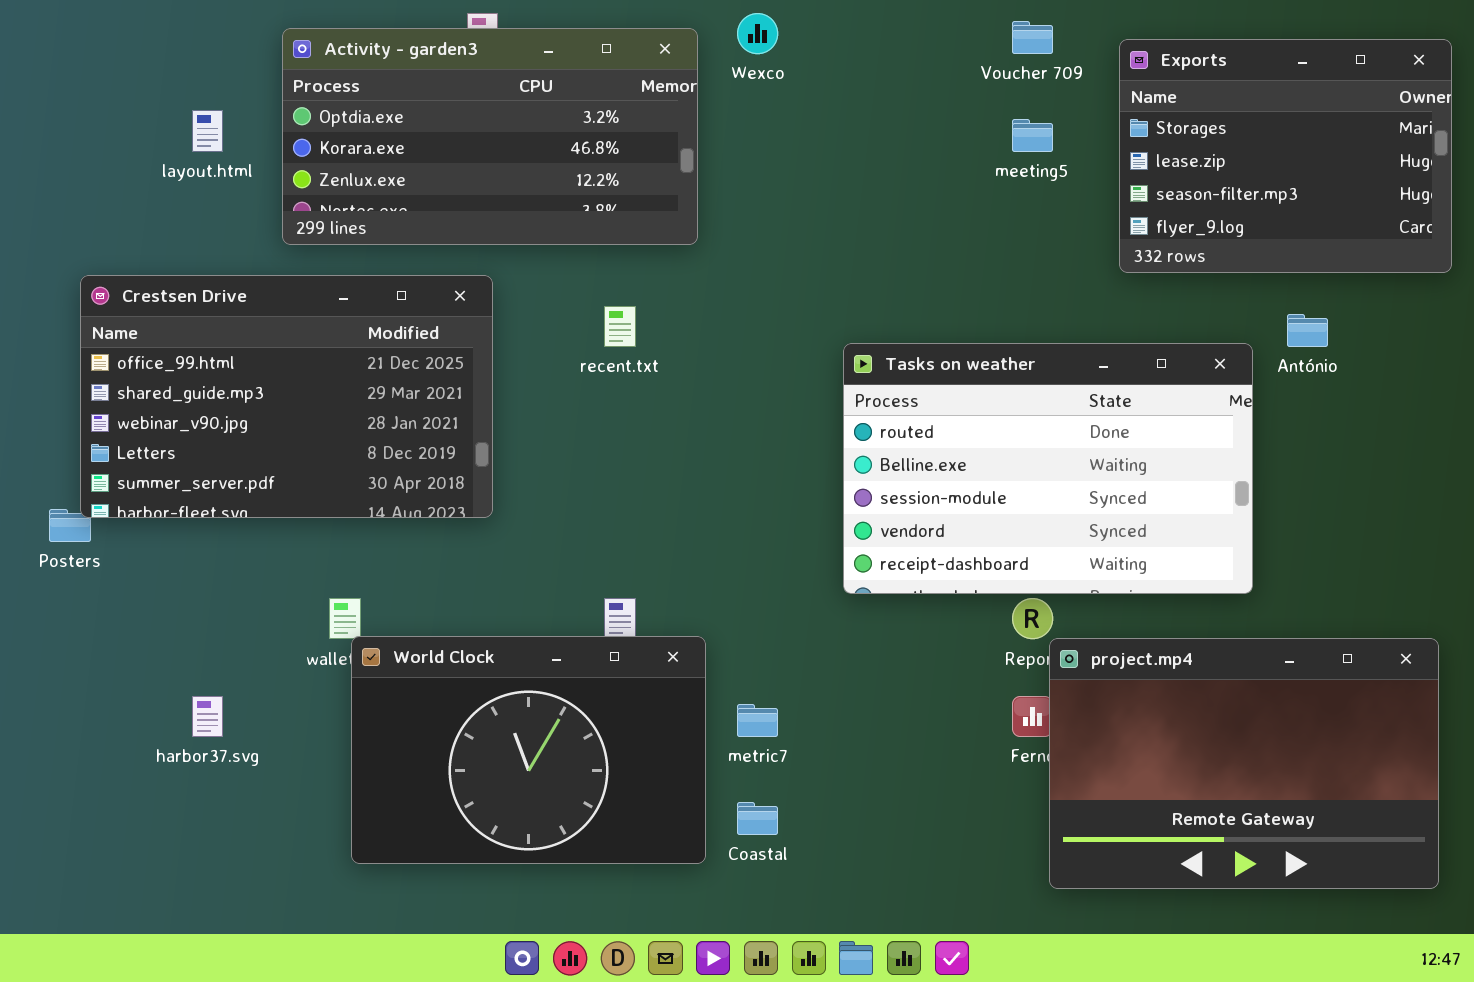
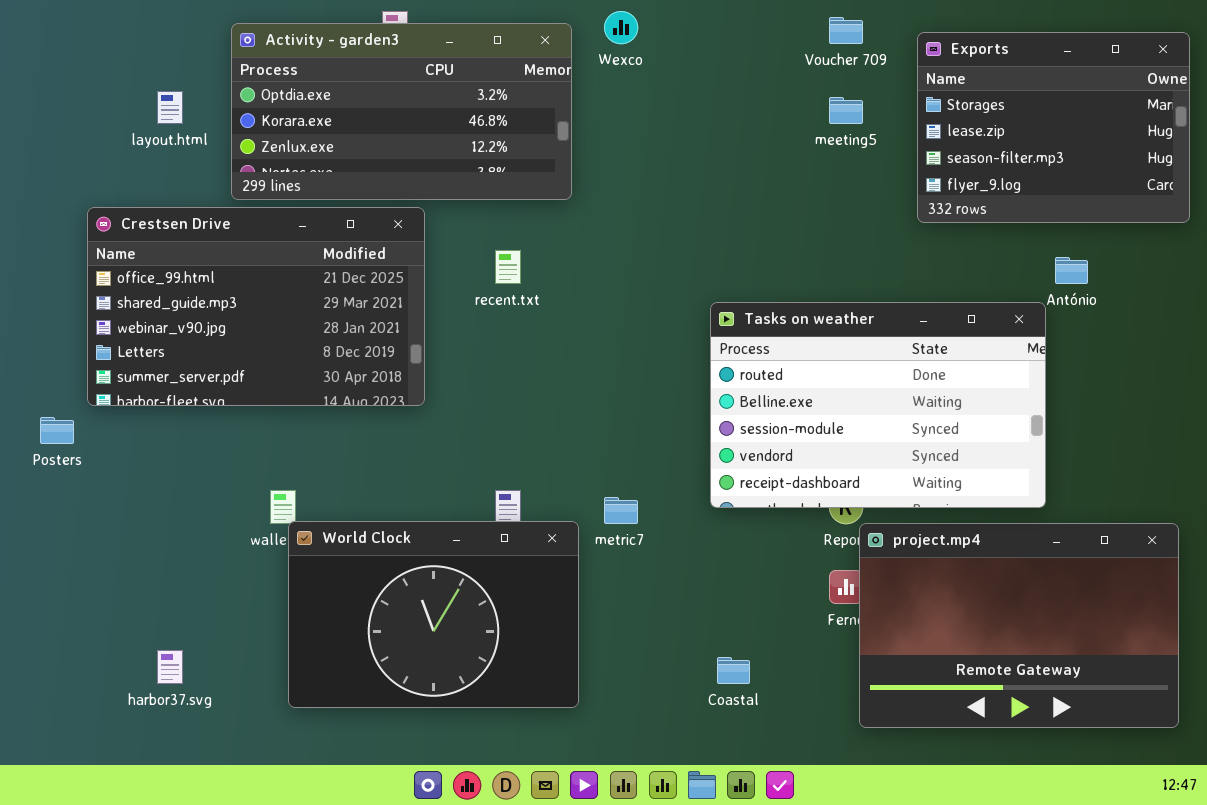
Crestsen Drive: [80,275,493,518] -> [87,207,425,406], moved
Tasks on weather: [843,343,1253,594] -> [710,302,1046,508], moved
harbor37.svg: [192,696,223,737] -> [157,650,183,684], moved
metric7: [737,704,778,737] -> [604,497,638,524], moved
Coastal: [737,802,778,835] -> [717,657,750,684], moved

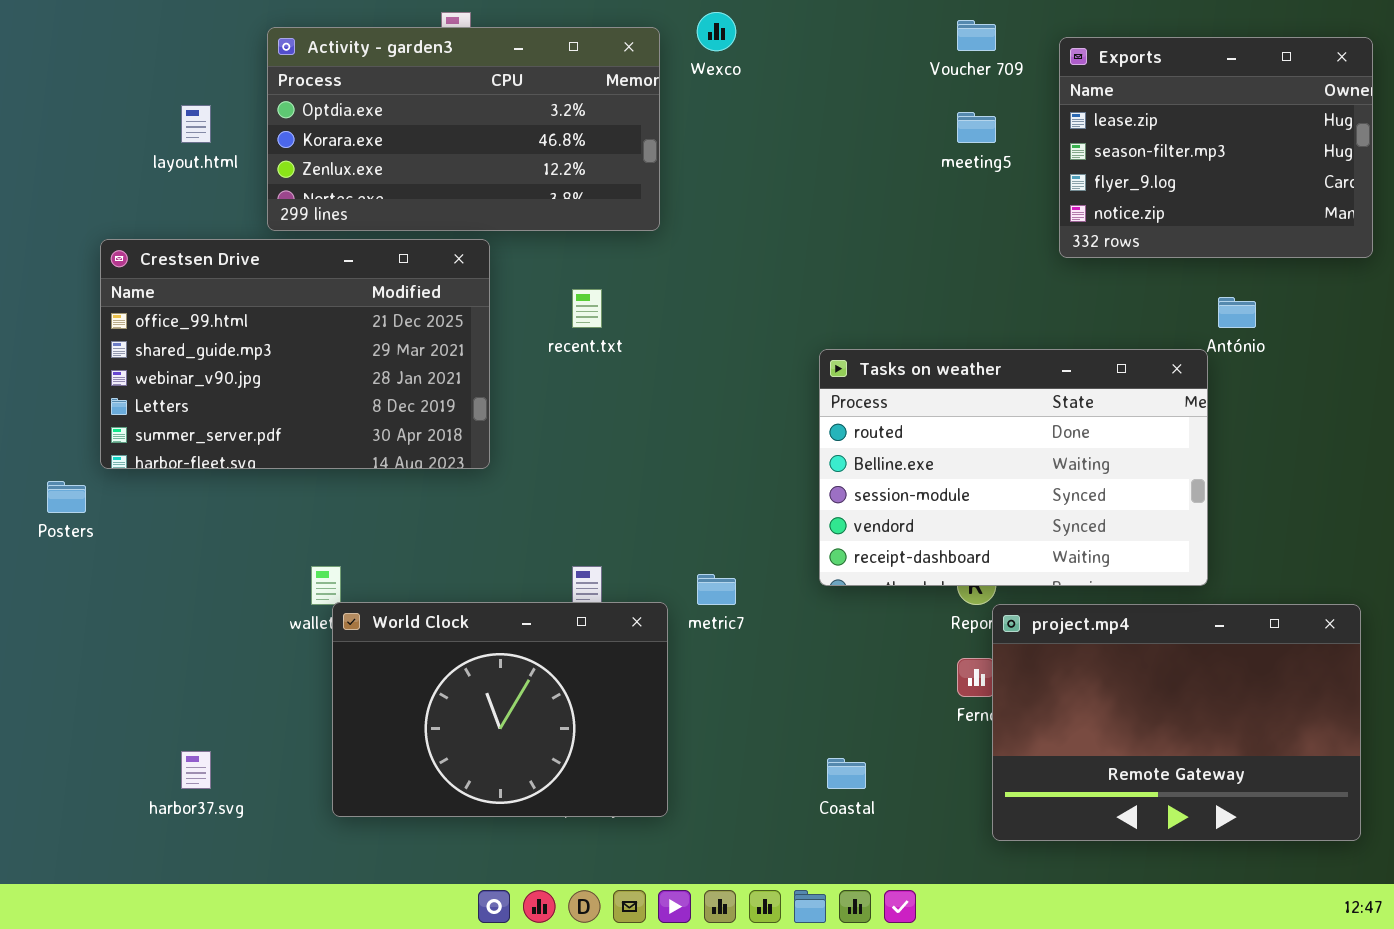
Exports: [917,32,1190,223] -> [1059,37,1373,258], scrolled down 1 row

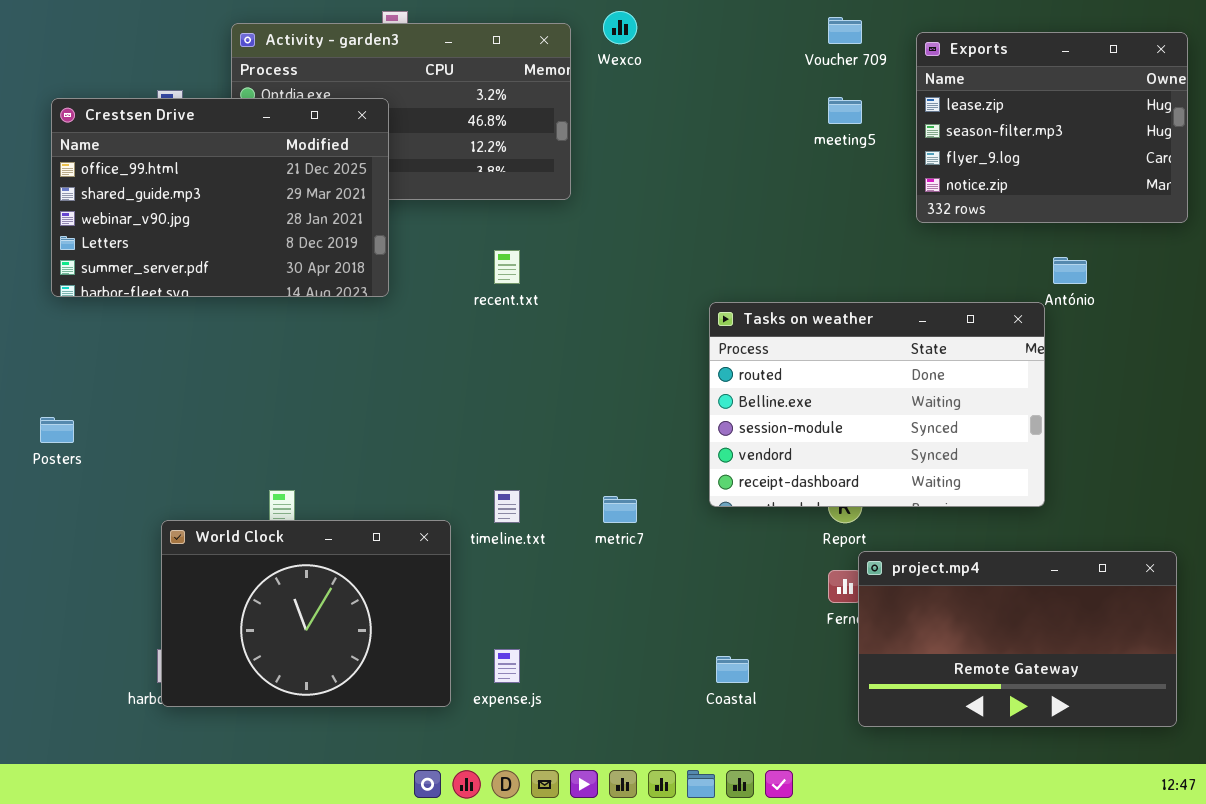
Crestsen Drive: [100,239,490,469] -> [51,98,389,297], moved
World Clock: [332,602,668,817] -> [161,520,451,707], moved
project.mp4: [992,604,1361,841] -> [858,551,1177,727], resized

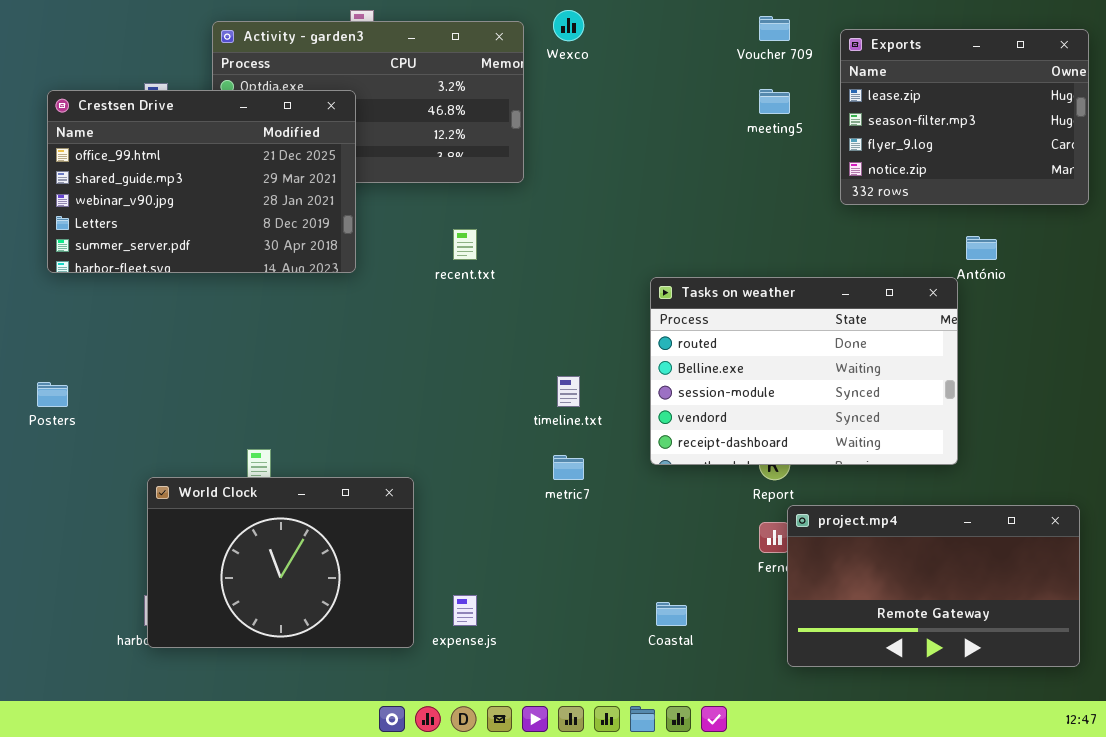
timeline.txt: [494,490,520,523] -> [557,376,580,407], moved

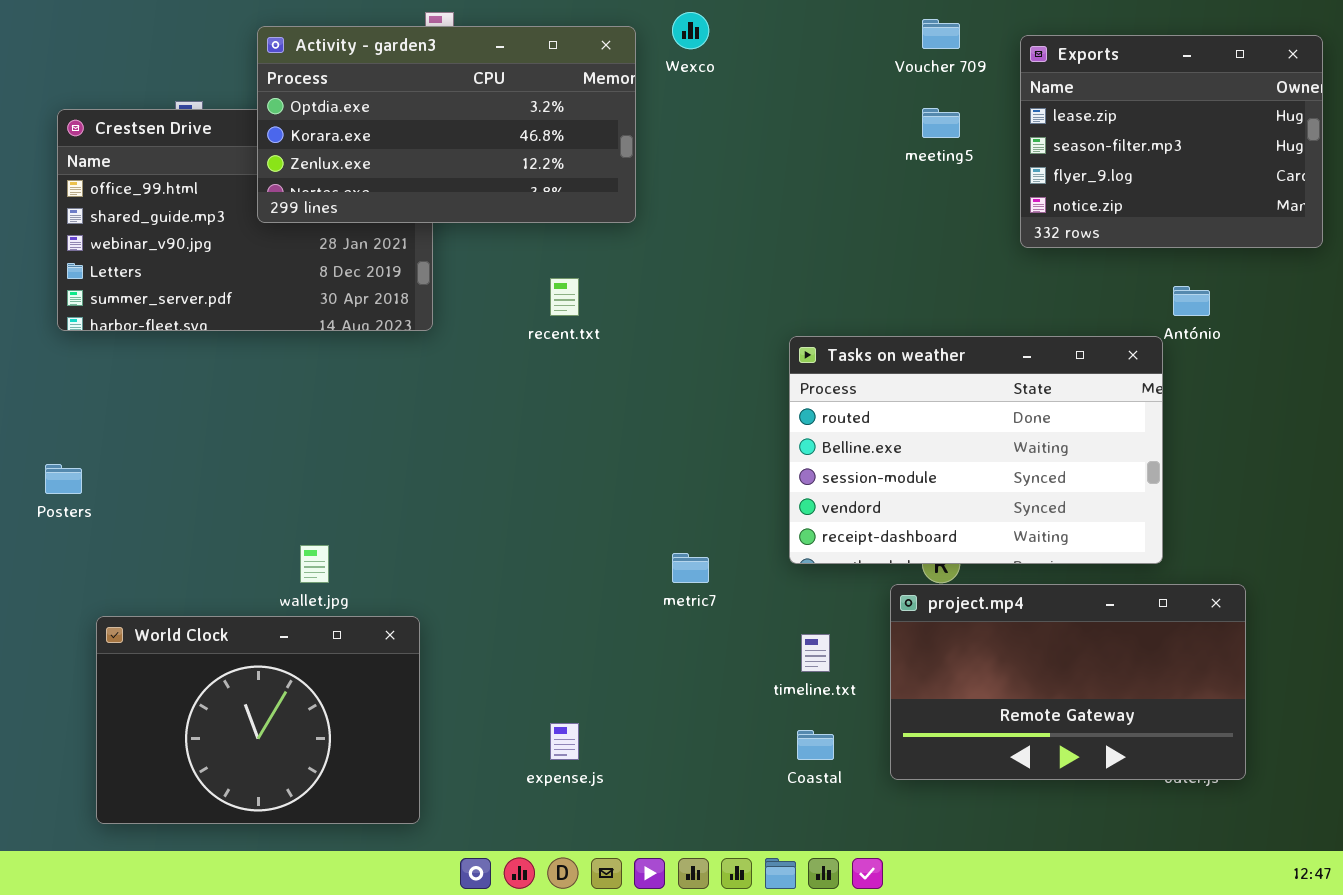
Activity - garden3: [212,21,524,183] -> [257,26,636,223], raised
timeline.txt: [557,376,580,407] -> [801,634,830,672], moved
World Clock: [147,477,414,648] -> [96,616,420,824], moved
project.mp4: [787,505,1080,667] -> [890,584,1246,780], moved

